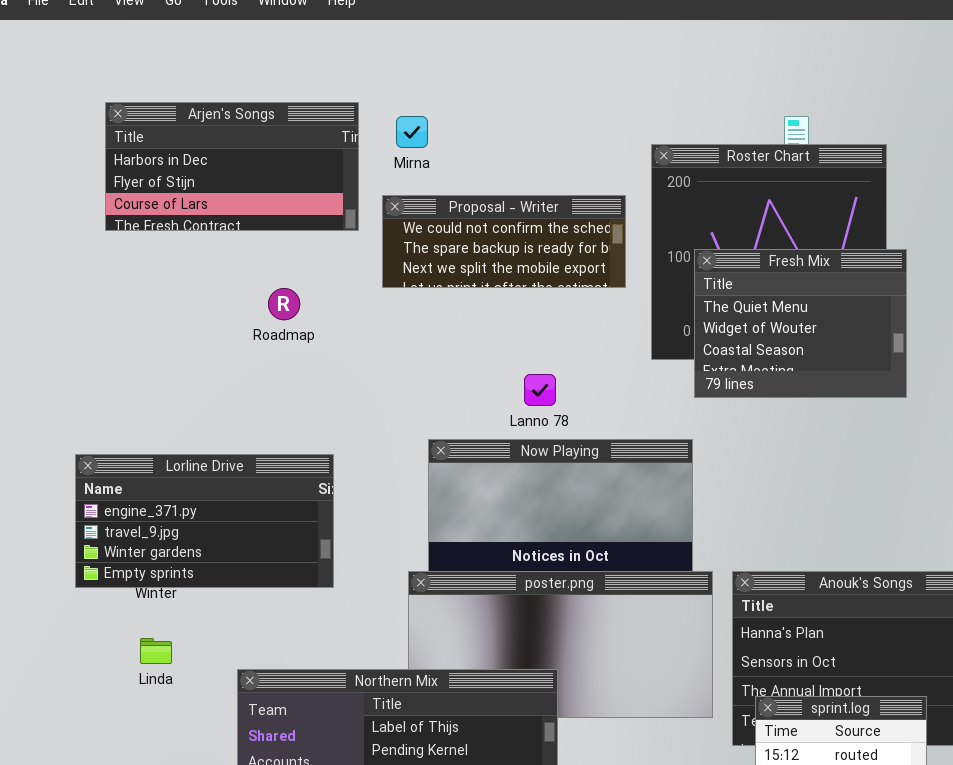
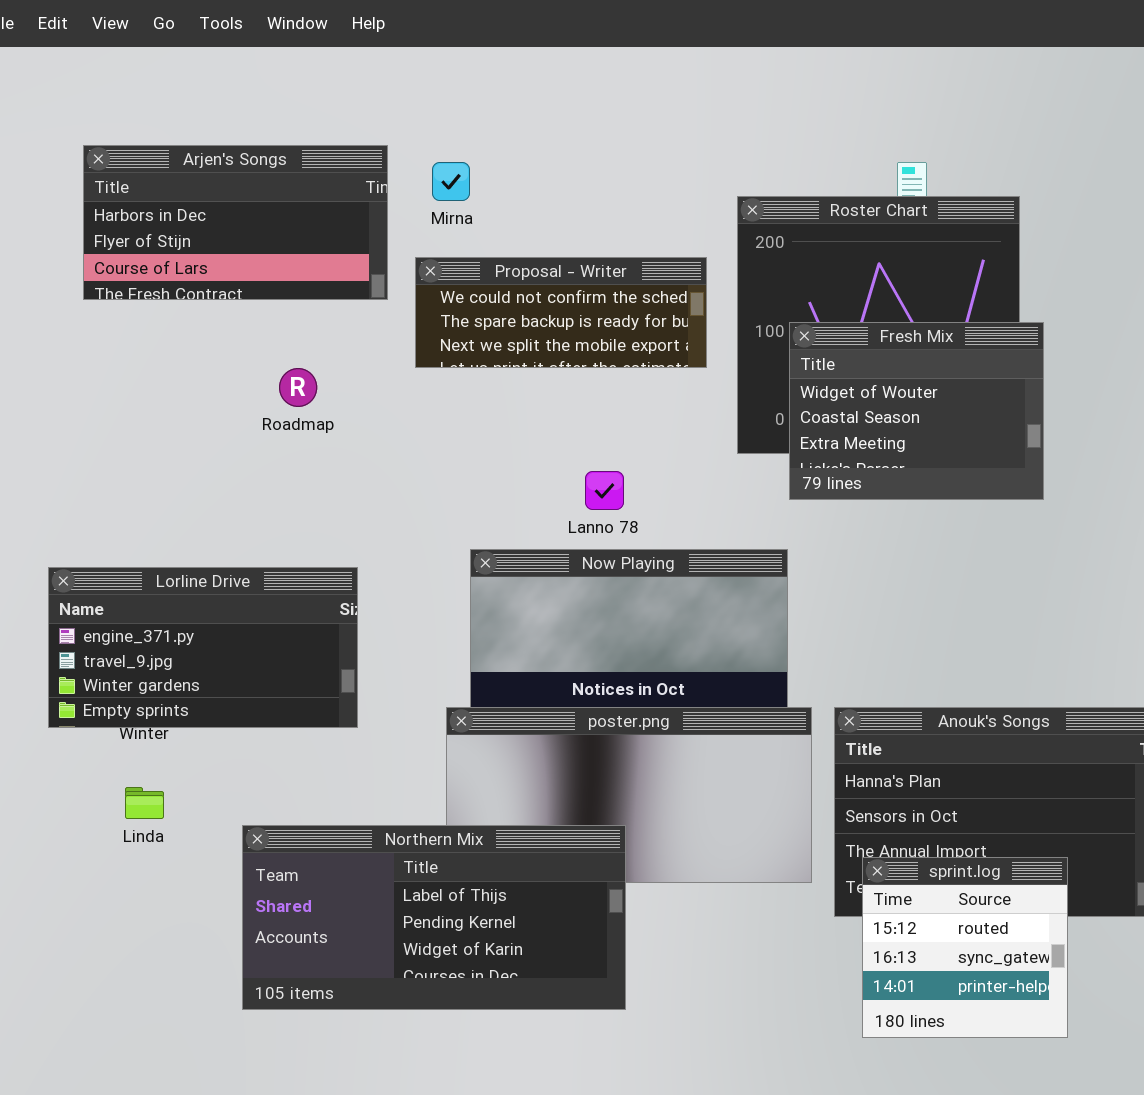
Fresh Mix: [694,249,907,398] -> [789,322,1044,500], scrolled down 1 row

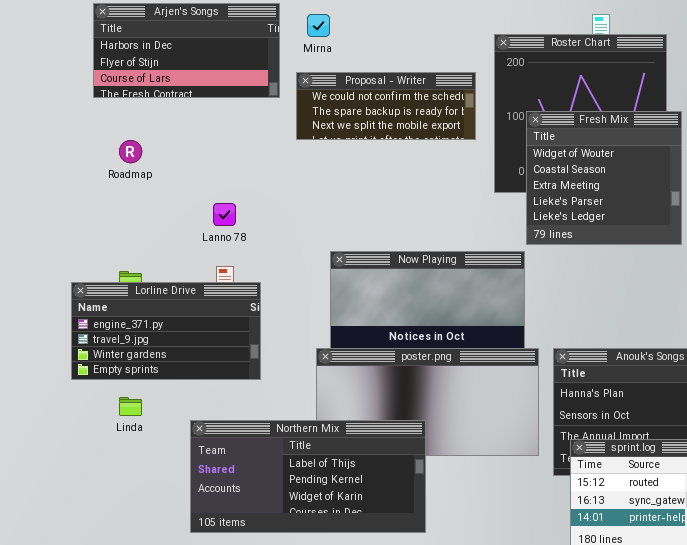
Fresh Mix: [789,322,1044,500] -> [526,111,682,245], resized
Roadmap: [279,368,317,407] -> [119,140,142,163], moved
Lanno 78: [585,471,624,510] -> [213,203,236,226], moved
Lorline Drive: [48,567,358,728] -> [71,282,261,380], moved

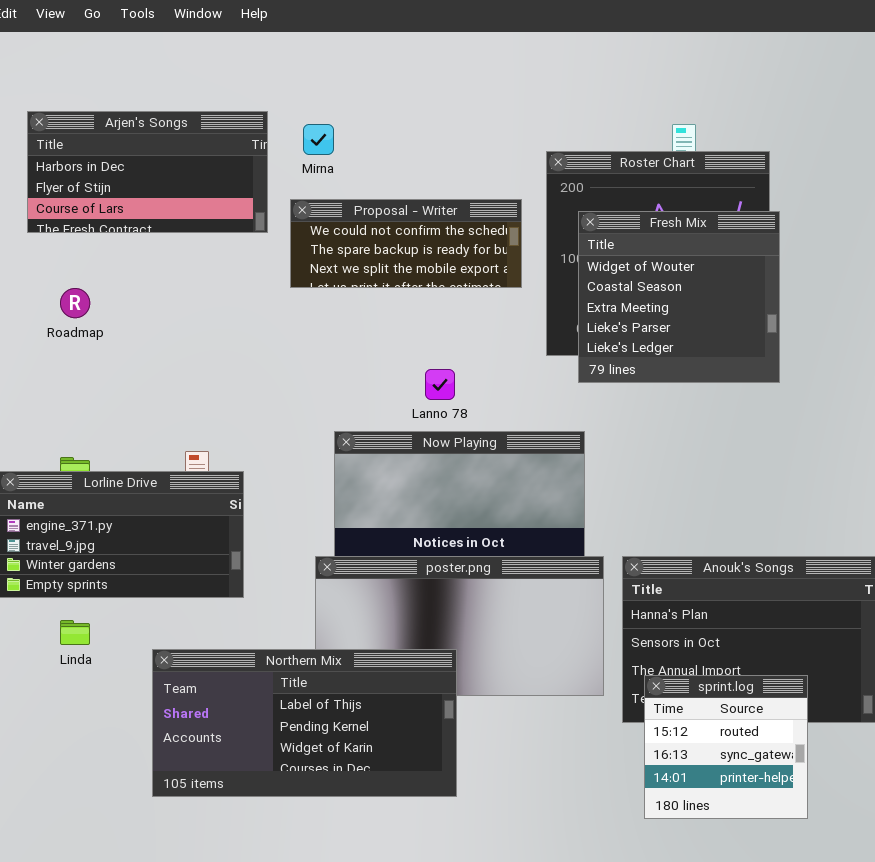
Fresh Mix: [526,111,682,245] -> [578,211,780,383], moved
Lanno 78: [213,203,236,226] -> [425,369,455,400], moved

